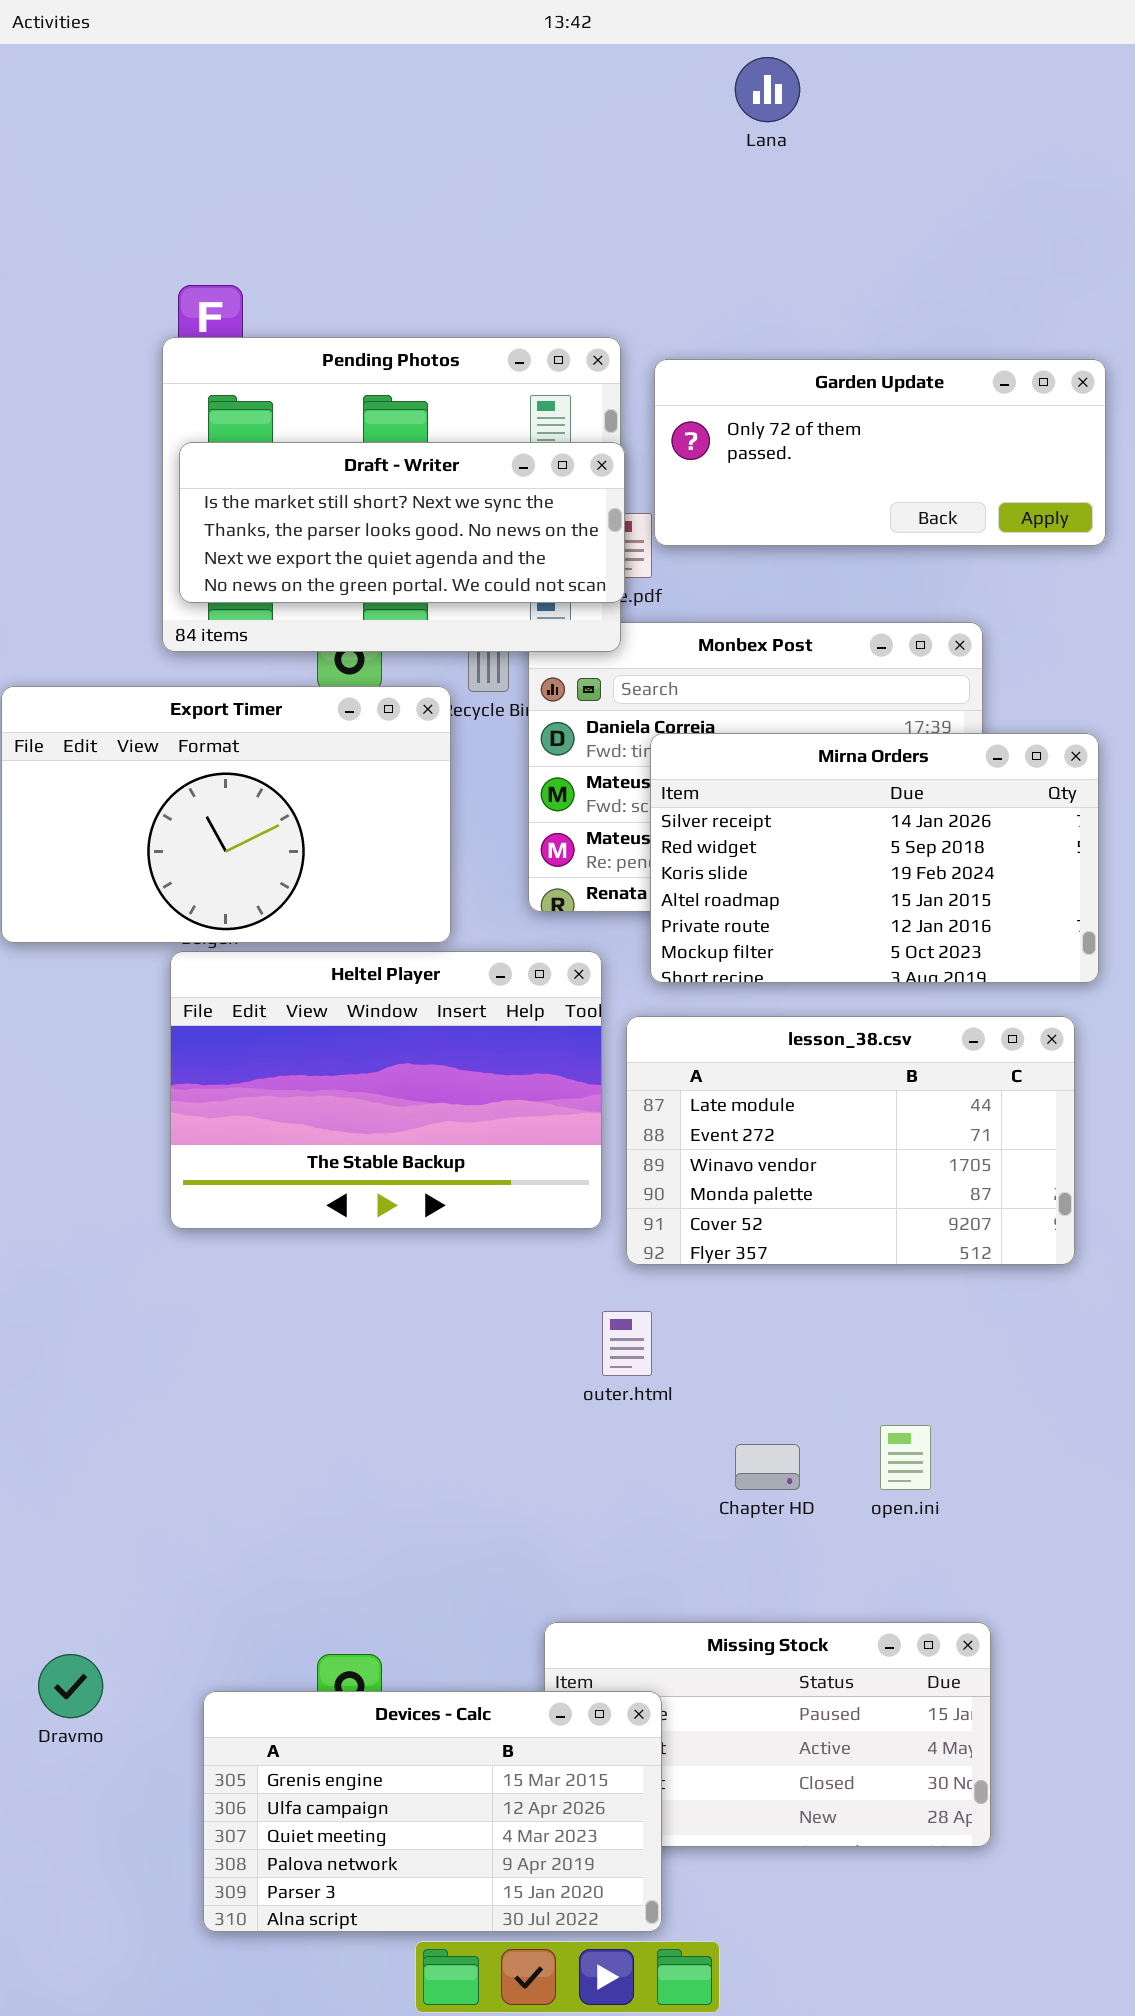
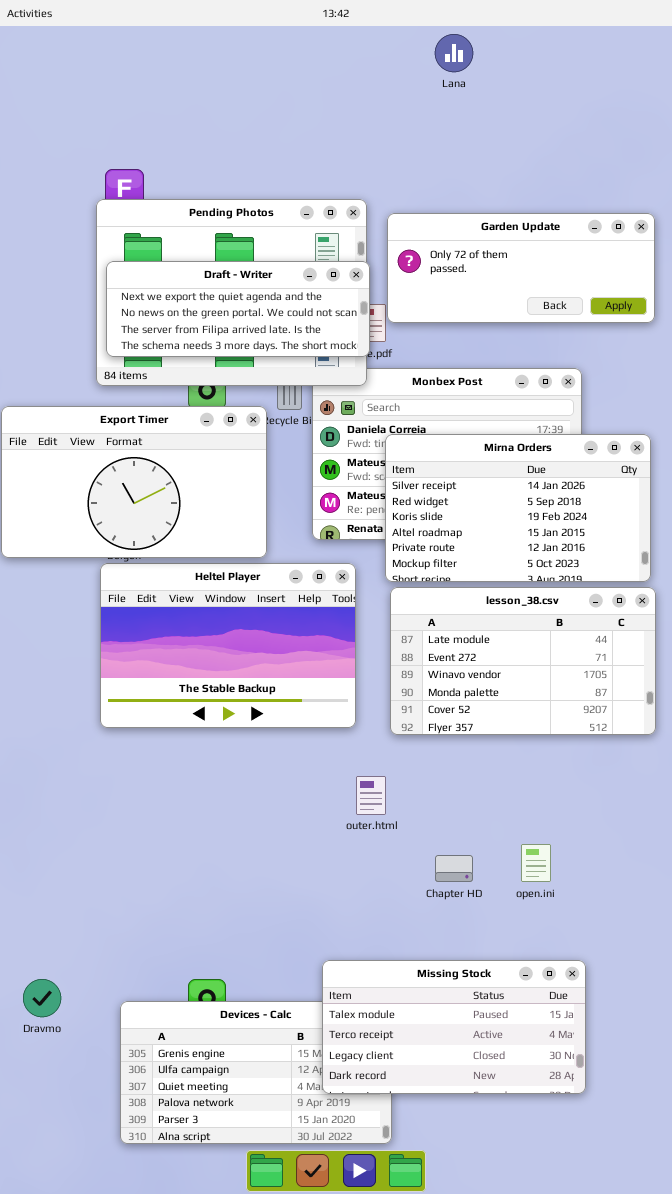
Draft - Writer: [179,442,625,603] -> [106,261,370,357], scrolled down 2 rows
lesson_38.csv: [626,1016,1075,1265] -> [390,587,656,735], moved
Missing Stock: [544,1622,991,1847] -> [322,960,586,1094], raised

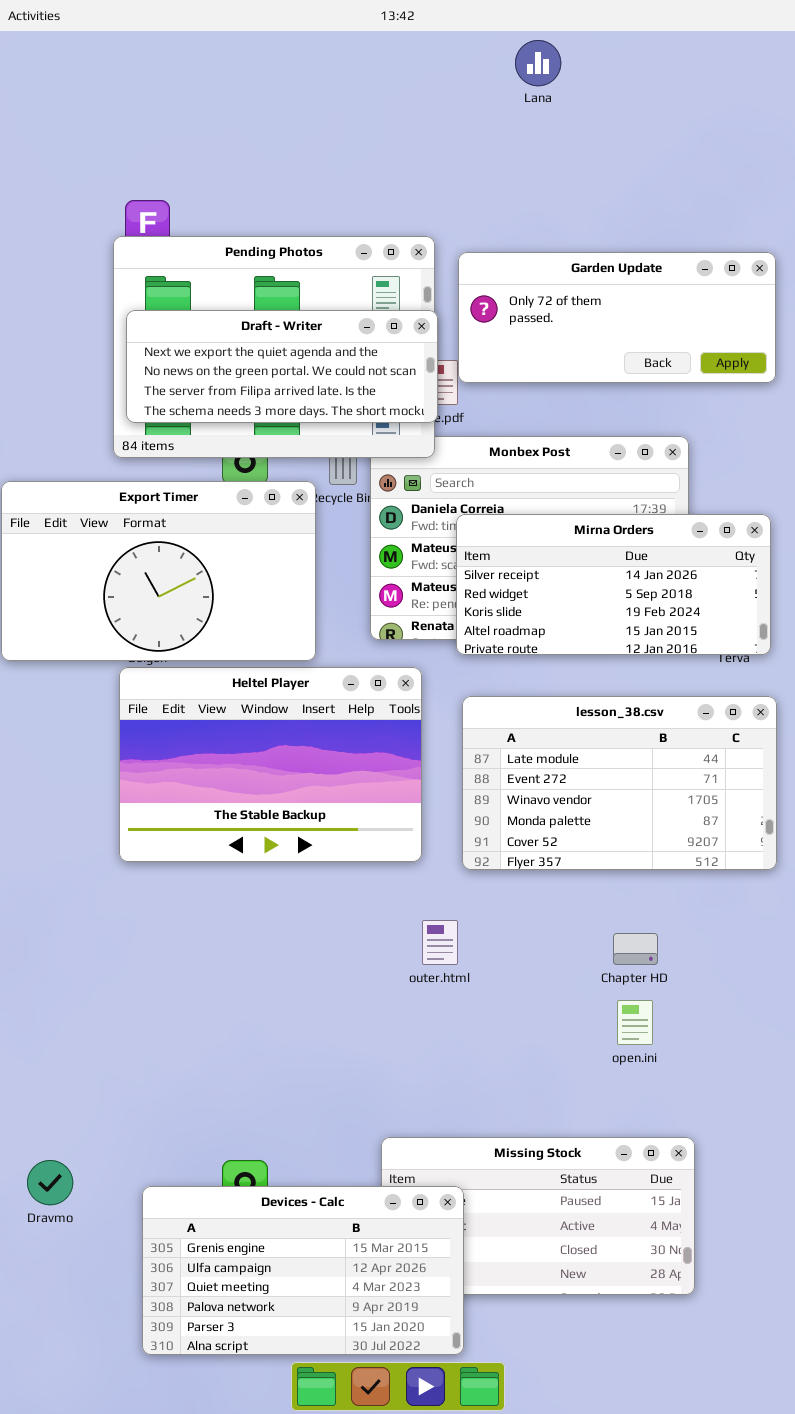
Mirna Orders: [385,434,651,582] -> [456,514,771,655], resized
Chapter HD: [435,855,473,882] -> [613,933,658,965], moved
Devices - Calc: [120,1001,392,1144] -> [142,1186,464,1355], raised

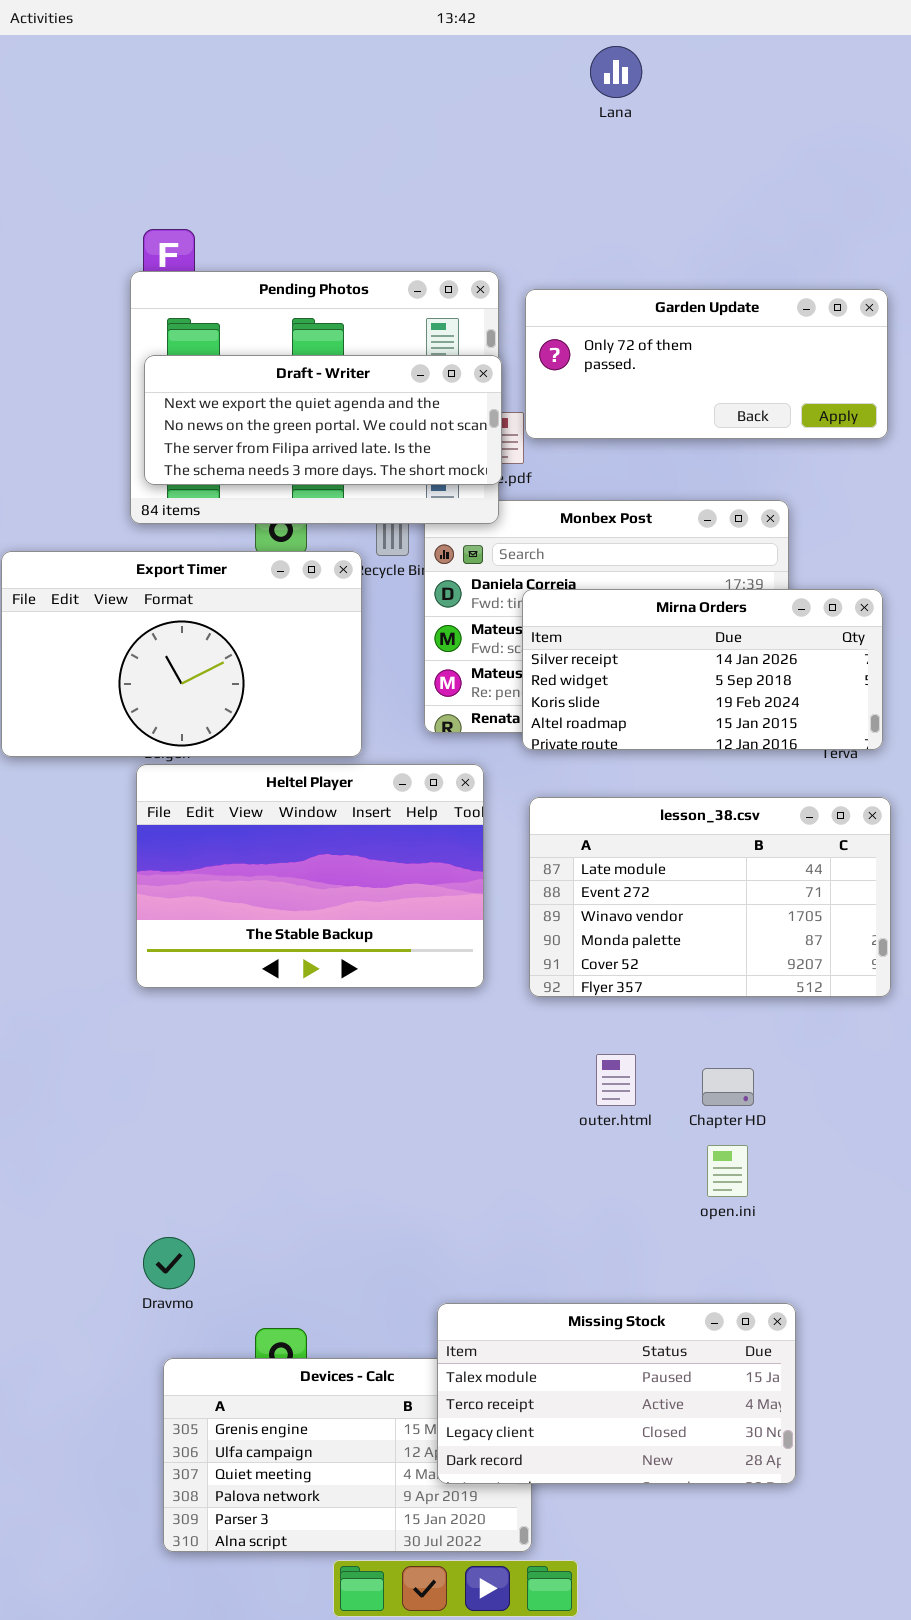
outer.html: [422,920,458,965] -> [596,1054,636,1106], moved
Missing Stock: [381,1137,695,1295] -> [437,1303,796,1484], raised
Dravmo: [27,1160,73,1205] -> [143,1237,195,1289], moved

